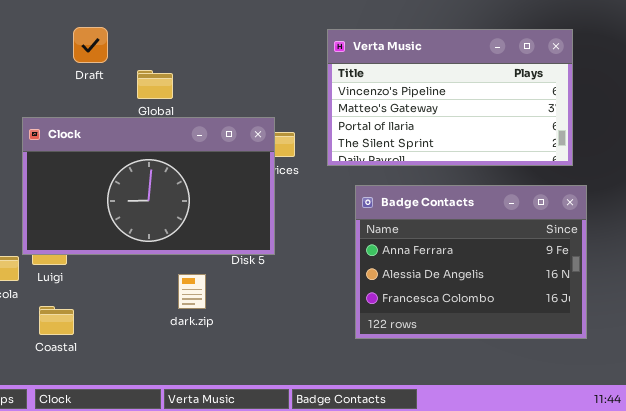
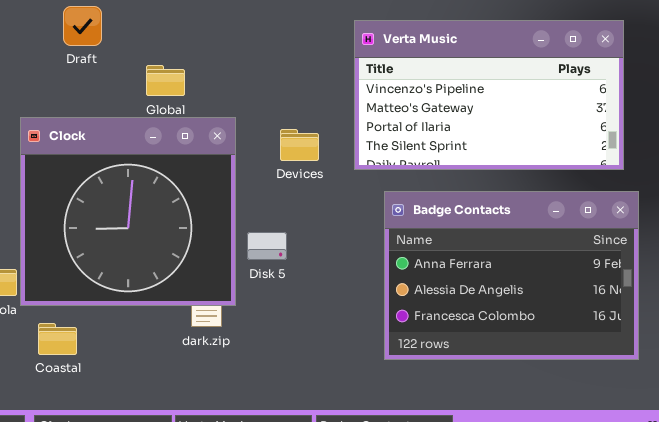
Draft: [73,27,108,63] -> [63,6,102,46], moved
Clock: [22,117,275,255] -> [20,117,236,306], resized

